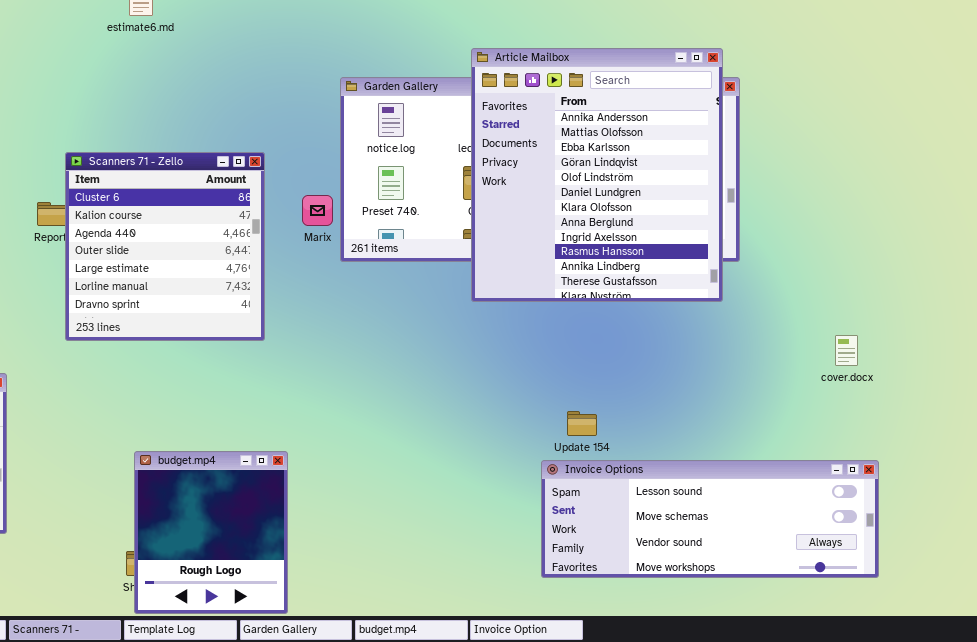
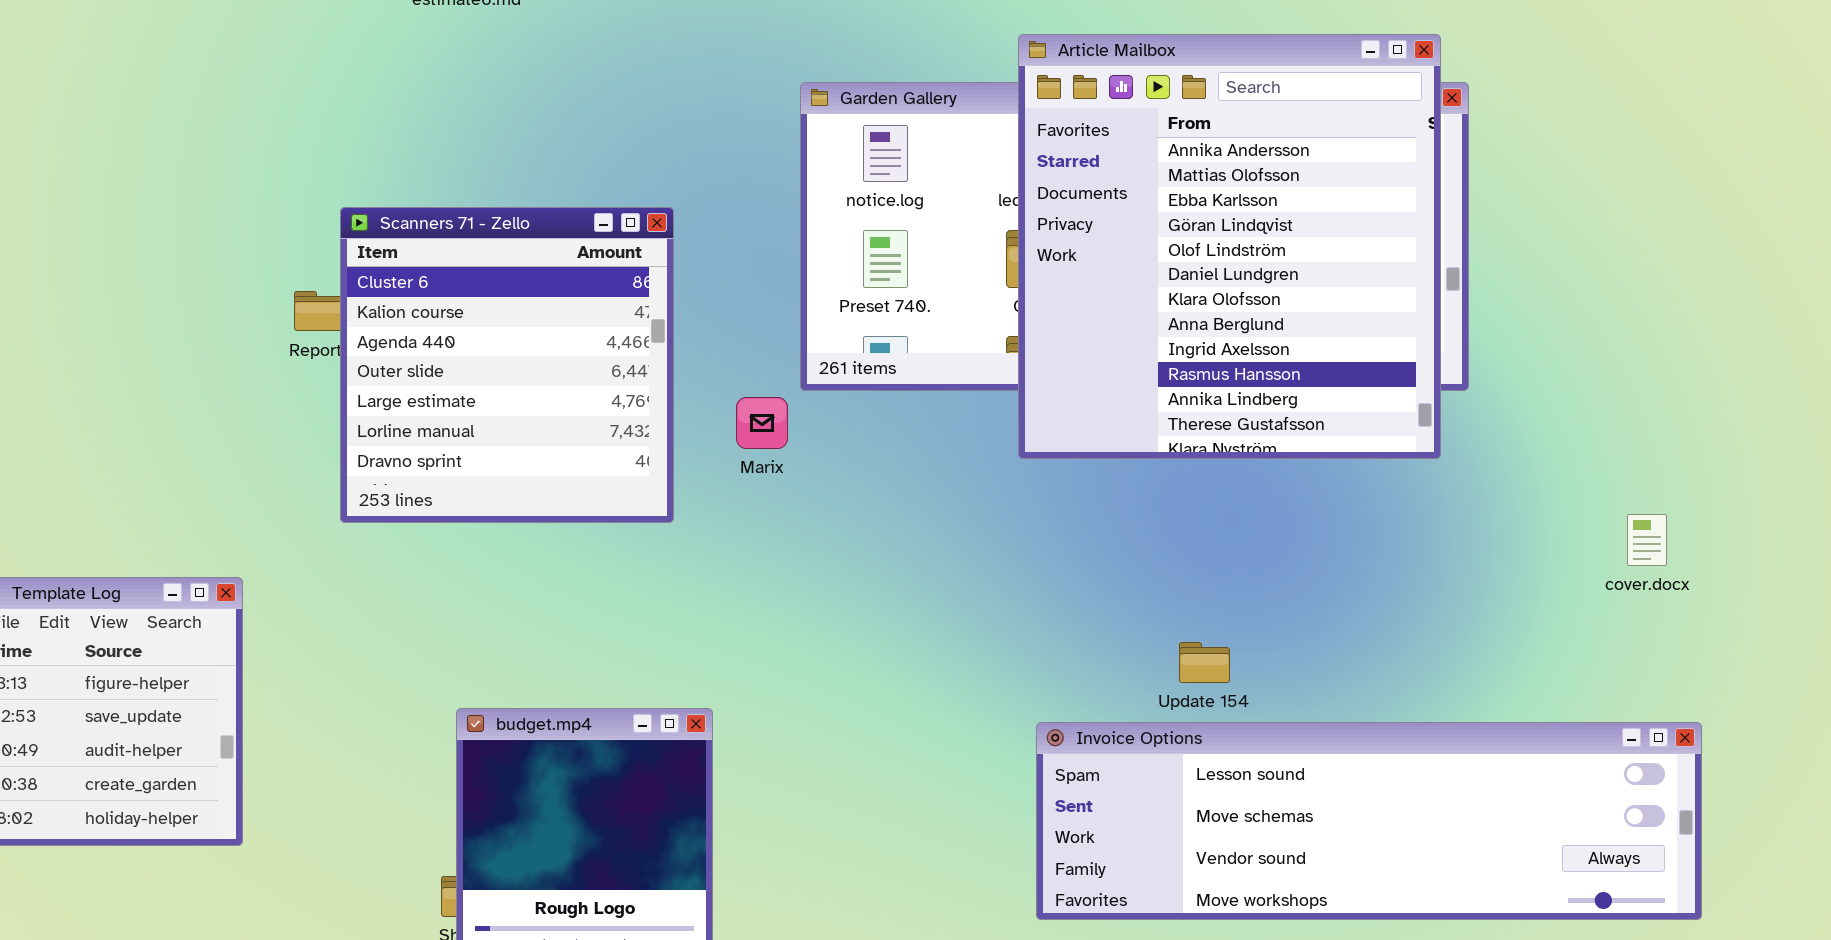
Marix: [302,195,333,226] -> [736,397,788,449], moved
Invoice Options: [541,460,879,578] -> [1036,722,1702,920], resized

